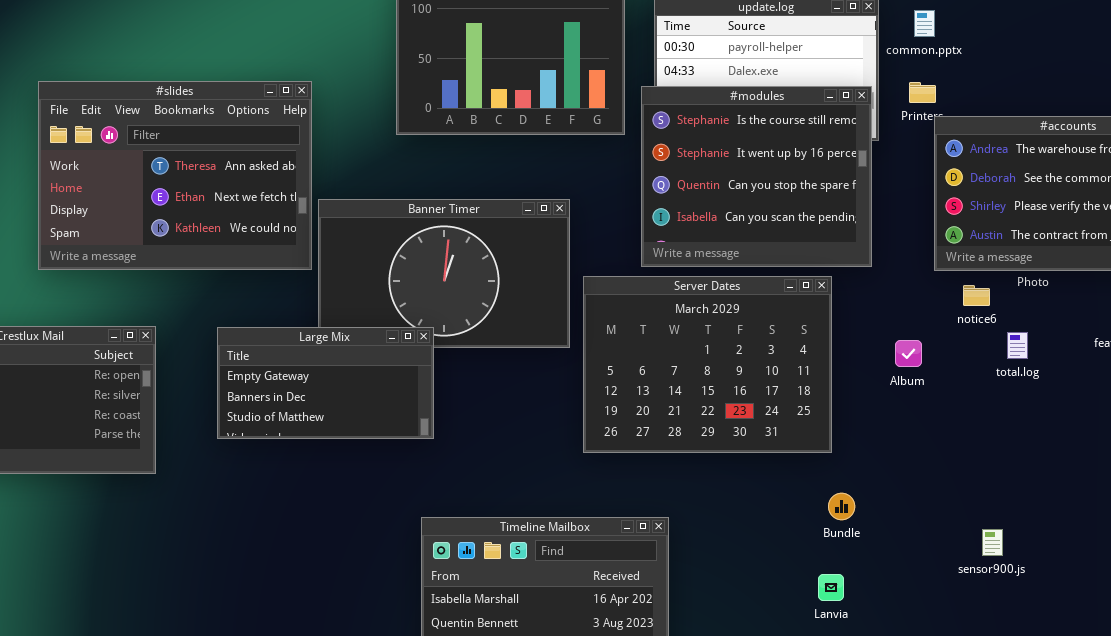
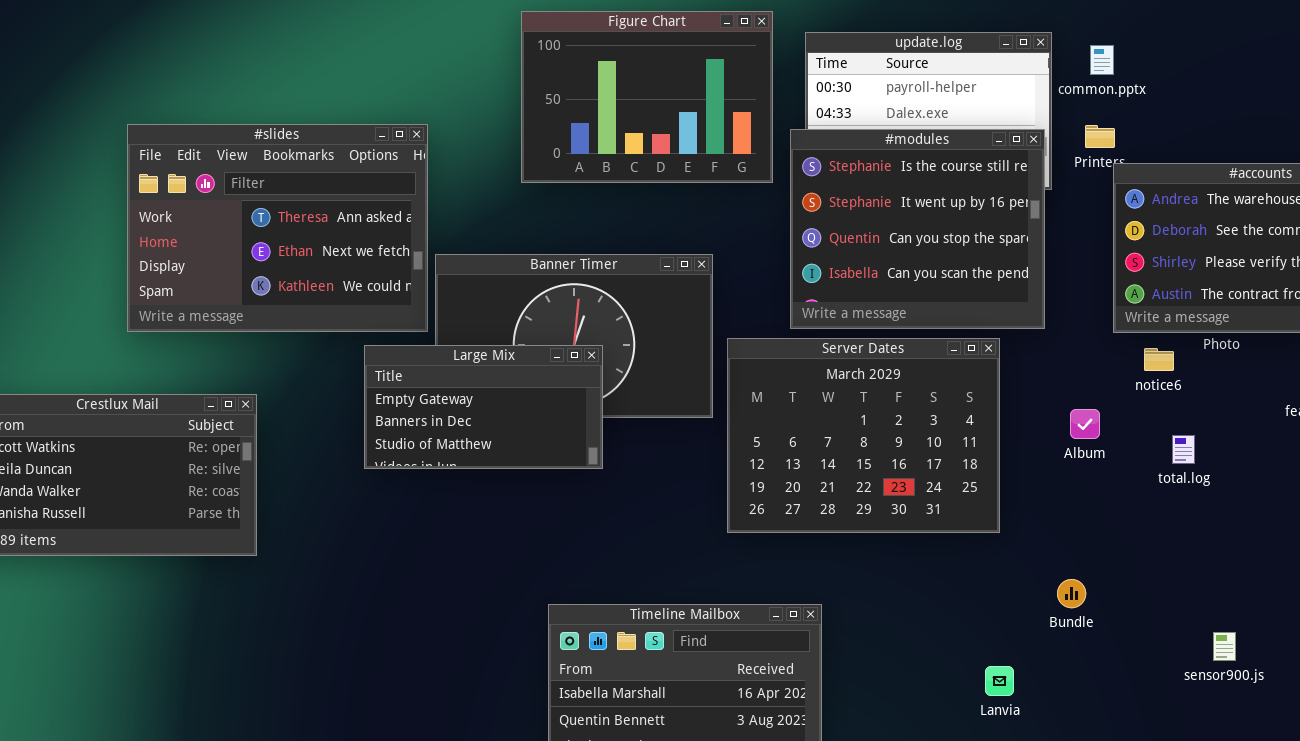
Large Mix: [217,327,434,439] -> [364,345,603,469], moved
total.log: [1007,332,1028,359] -> [1172,435,1195,464], moved
Bundle: [828,493,855,520] -> [1057,579,1086,608], moved
sensor900.js: [982,529,1003,556] -> [1213,632,1236,661], moved

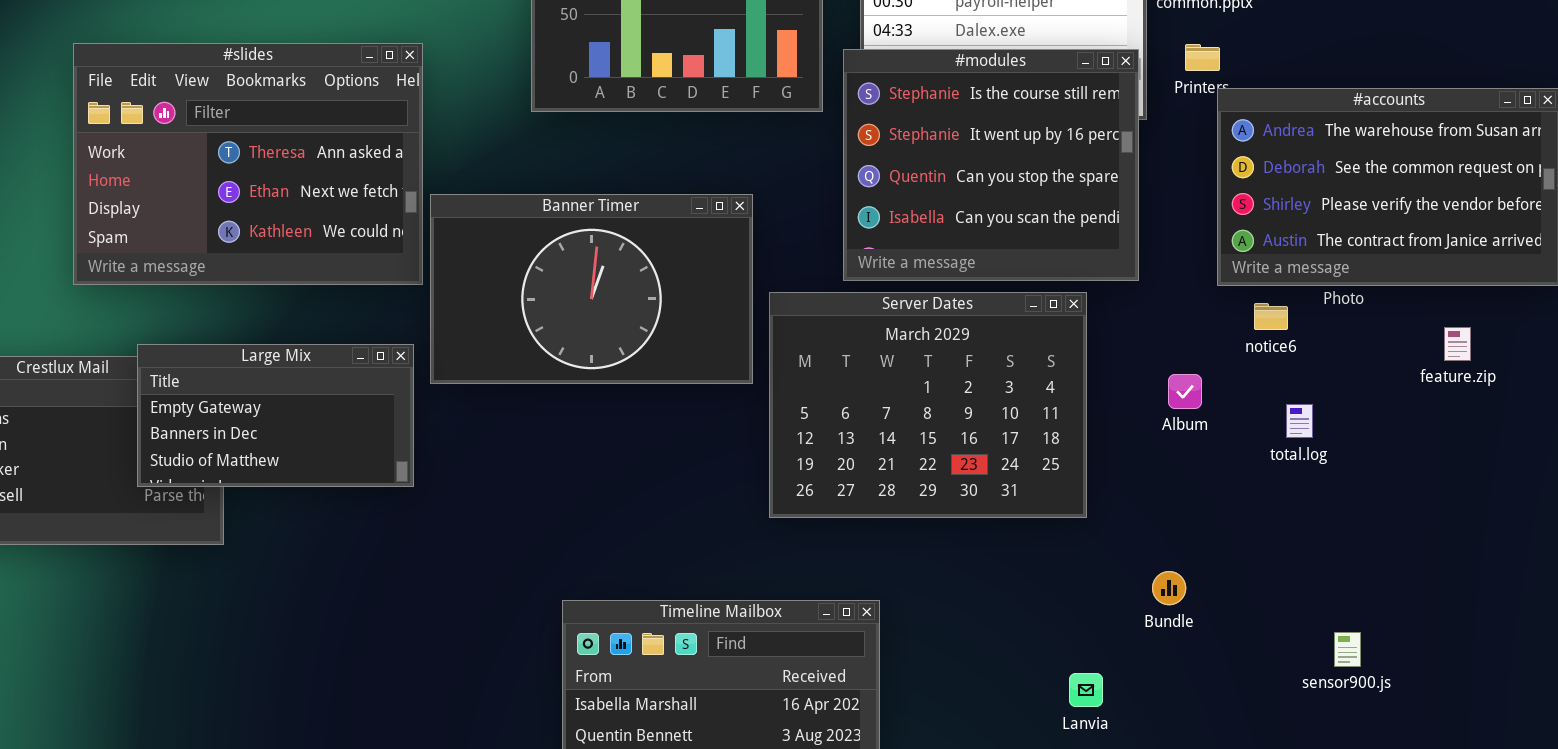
Large Mix: [364,345,603,469] -> [137,344,414,487], moved

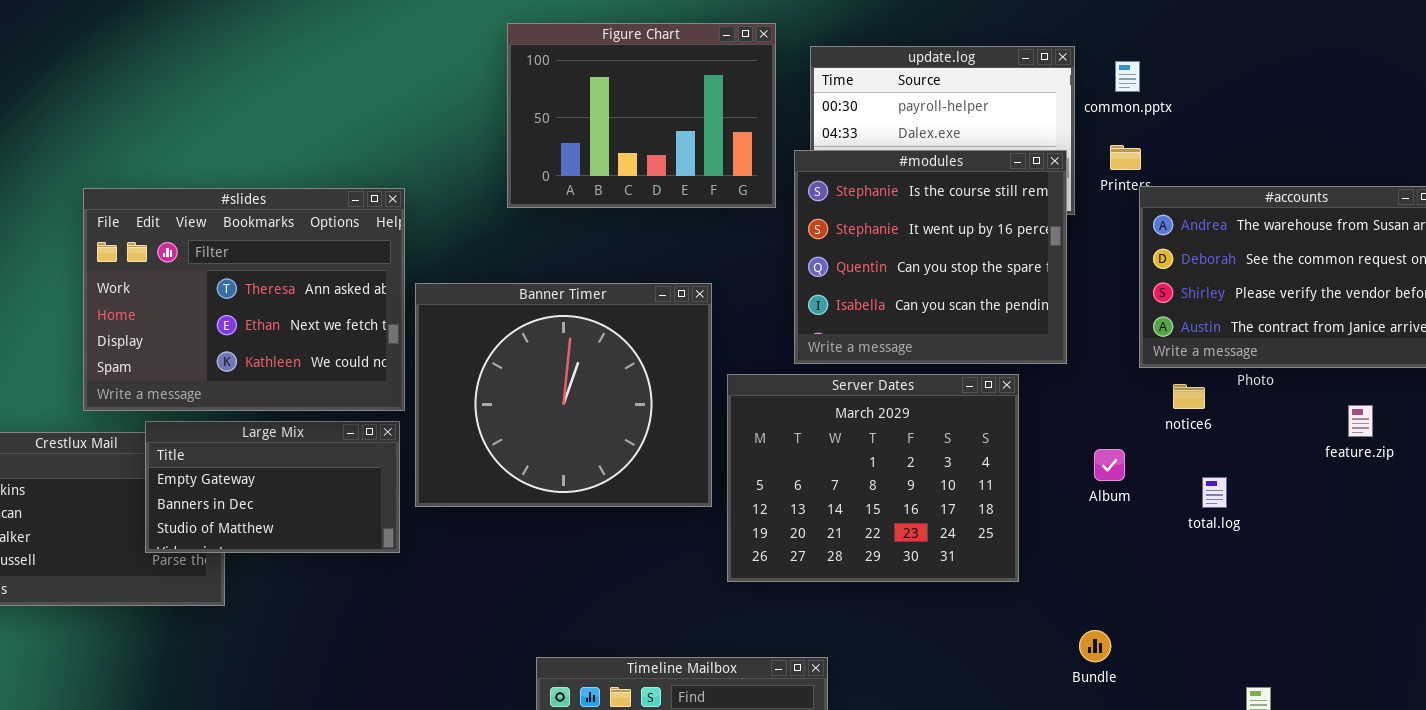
#slides: [73,43,423,285] -> [83,188,405,411], moved
Banner Timer: [430,194,753,384] -> [415,283,712,507], resized

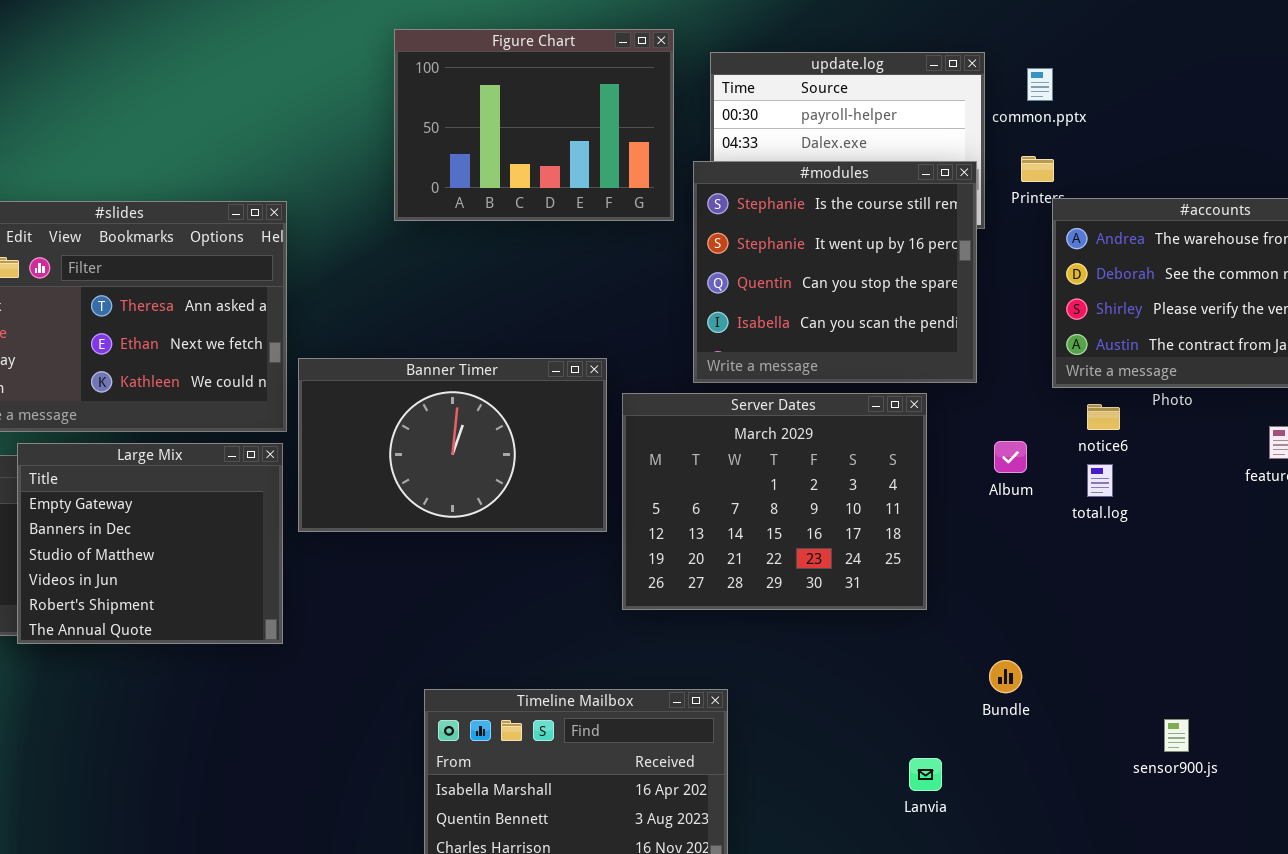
Banner Timer: [415,283,712,507] -> [298,358,607,532], resized
Large Mix: [145,421,400,553] -> [17,443,283,644], resized
Album: [1094,449,1125,481] -> [994,441,1027,473], moved
total.log: [1202,477,1227,508] -> [1087,464,1113,497], moved

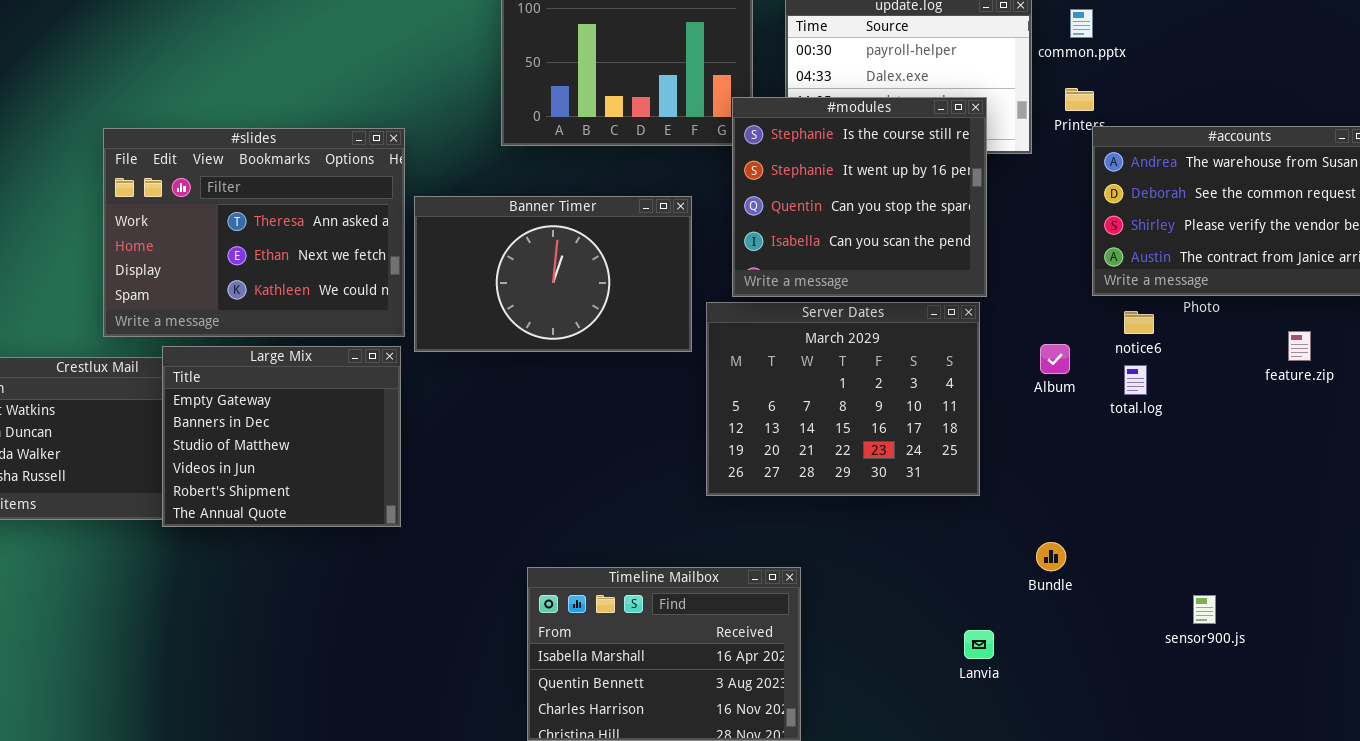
#modules: [693,161,977,383] -> [732,97,987,297], moved
Banner Timer: [298,358,607,532] -> [414,196,692,352], moved

